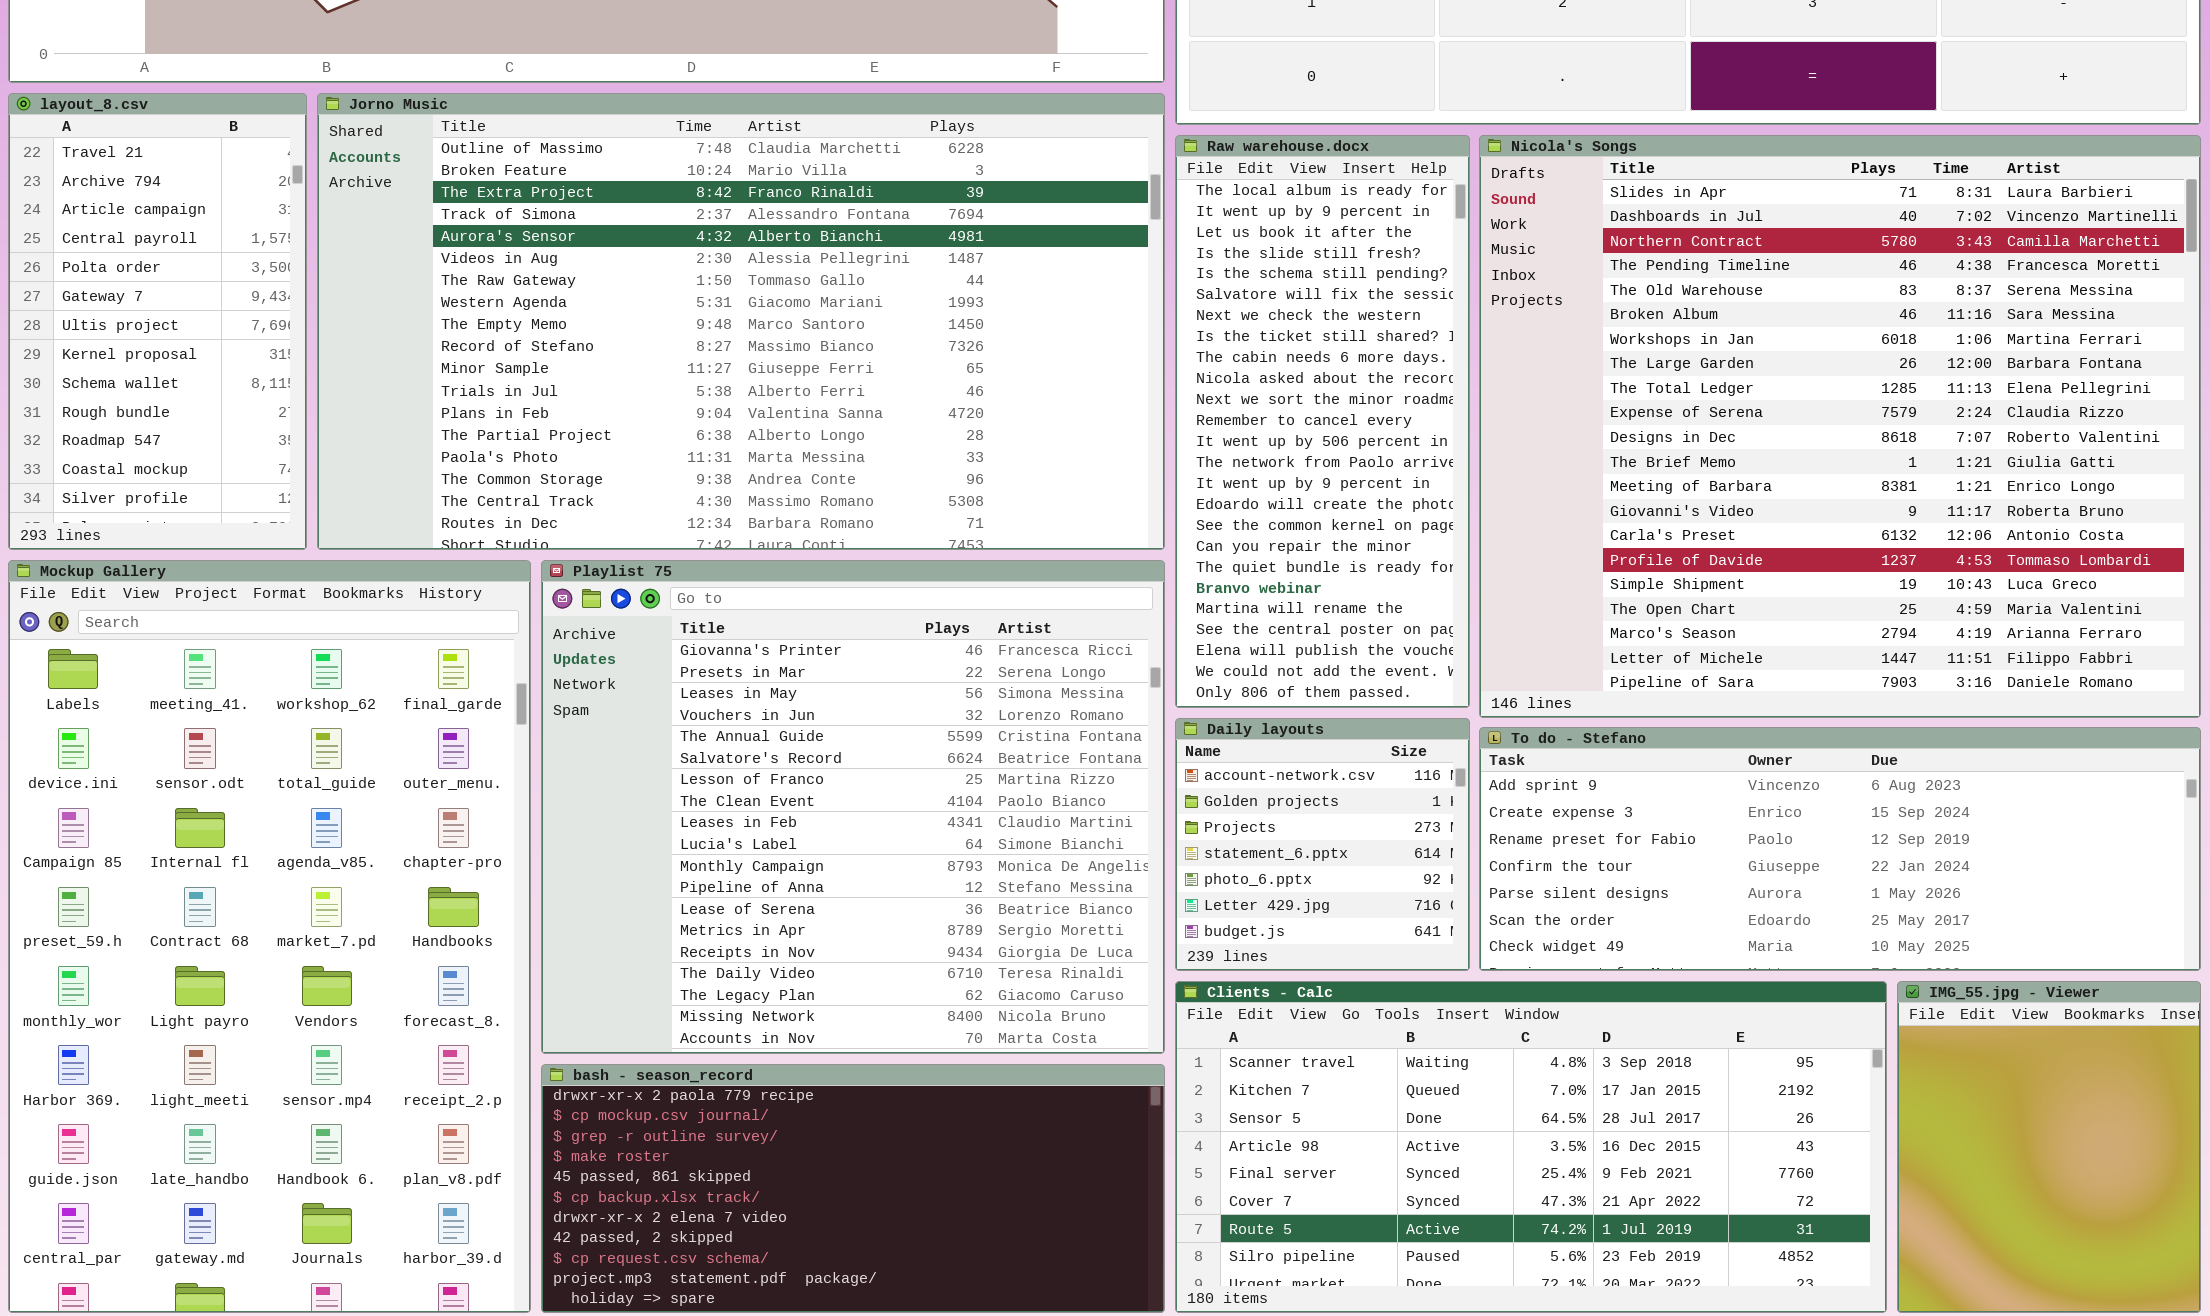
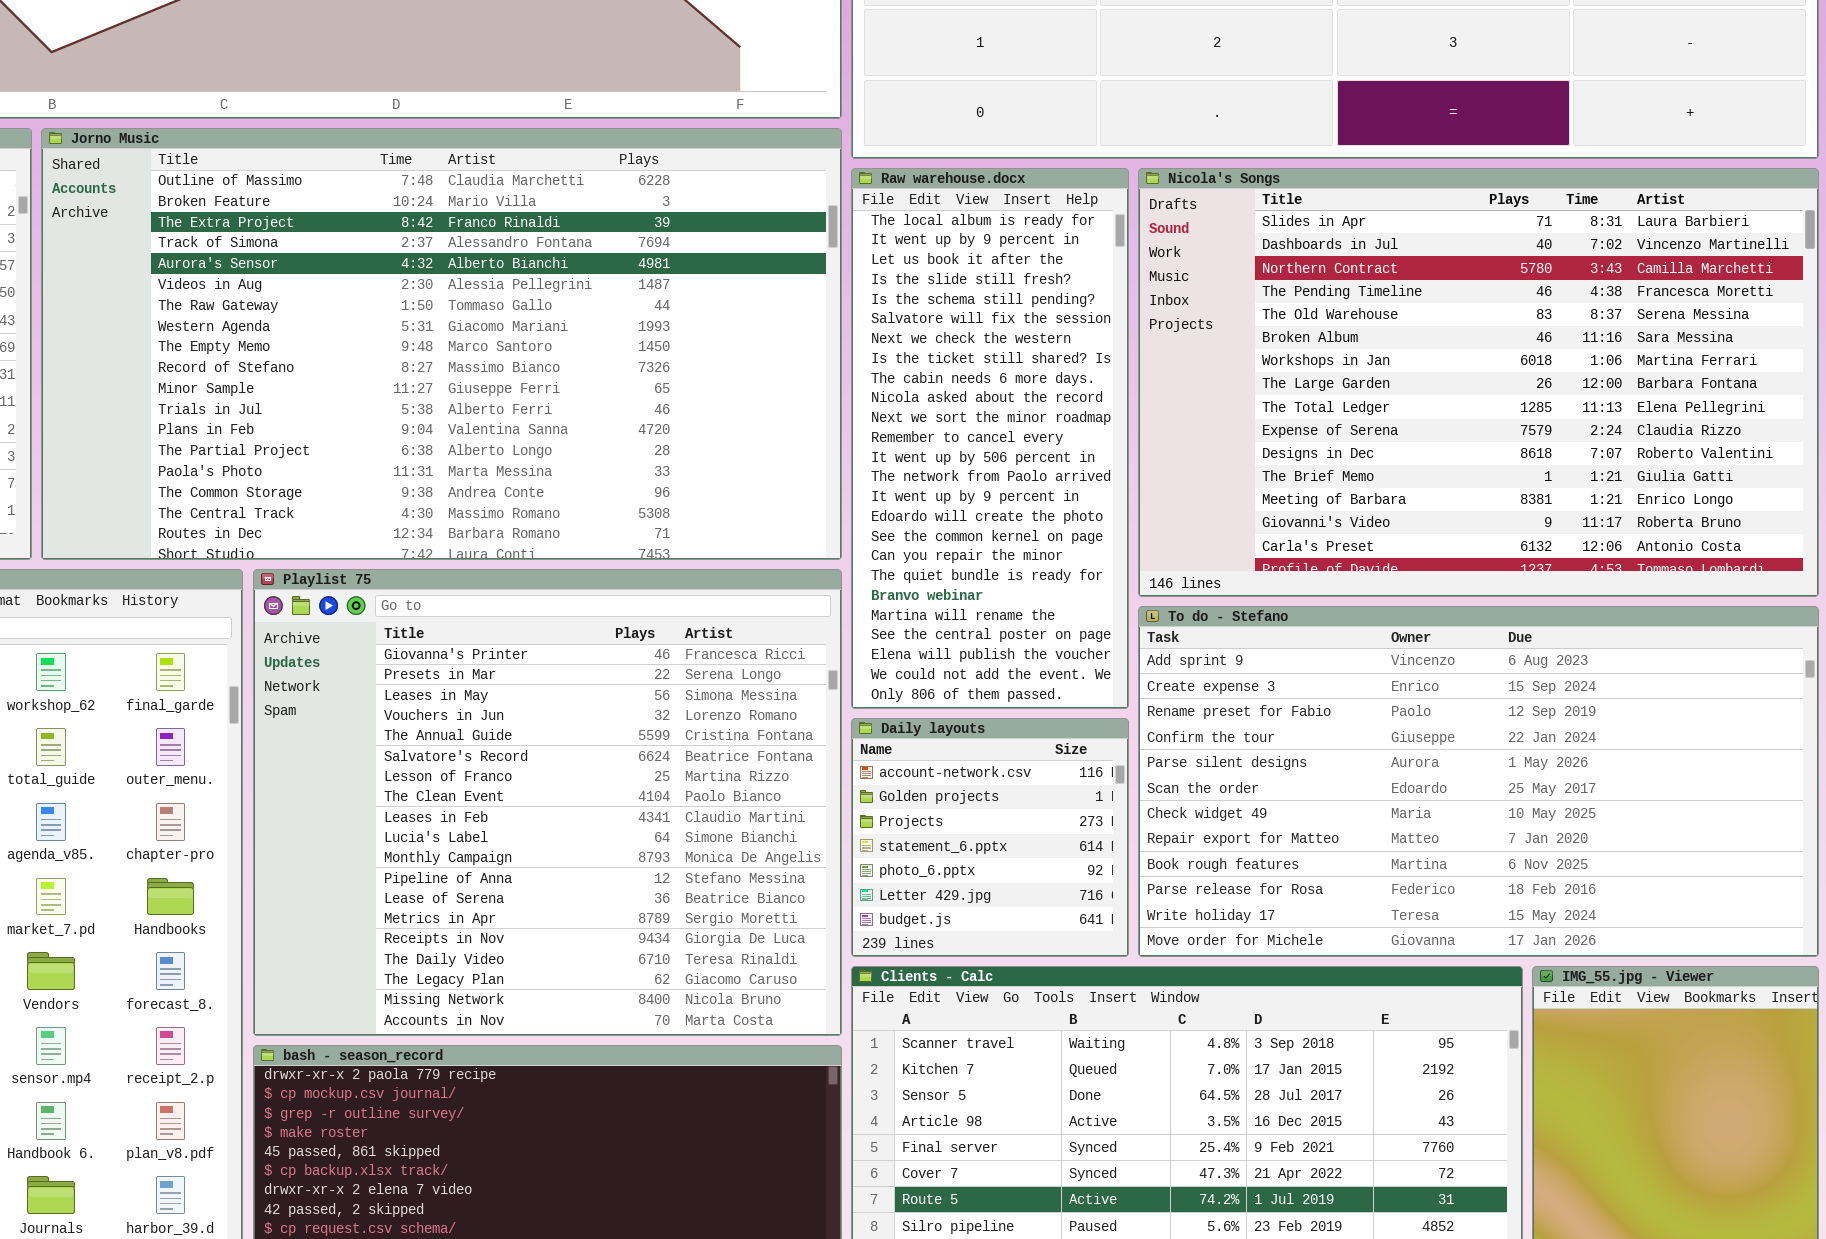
Nicola's Songs: [1479,135,2201,718] -> [1138,168,1819,597], resized
To do - Stefano: [1479,727,2201,971] -> [1138,606,1819,957], resized

